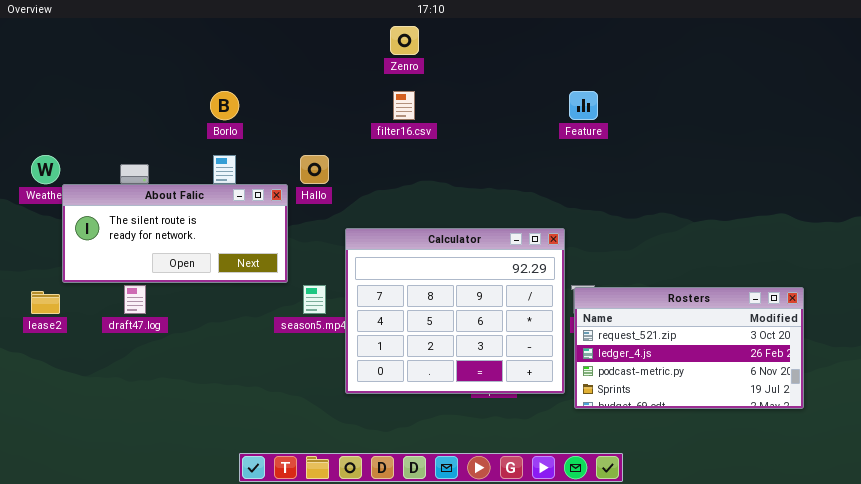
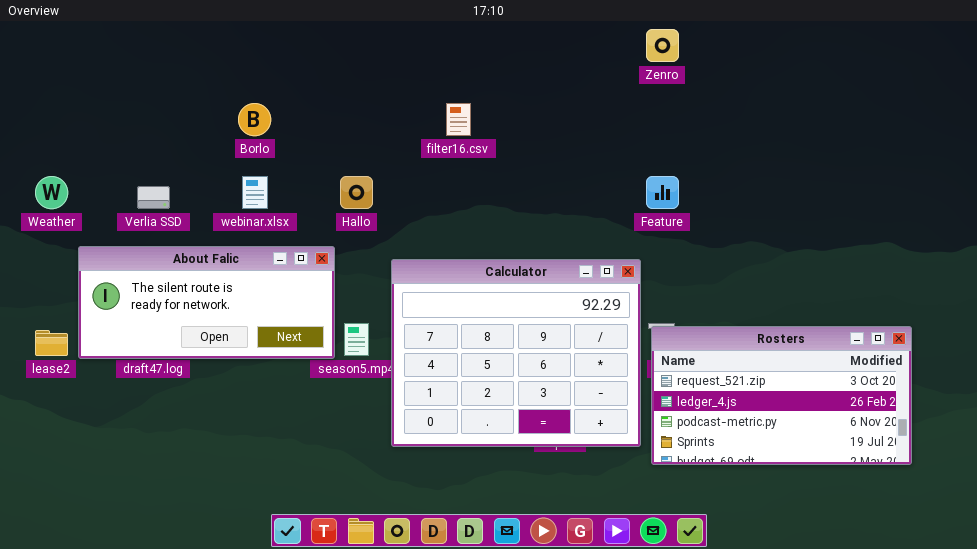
Zenro: [390,26,419,55] -> [646,29,679,62], moved
Feature: [569,91,598,120] -> [646,176,679,209], moved
About Falic: [62,184,288,283] -> [78,246,335,359], moved

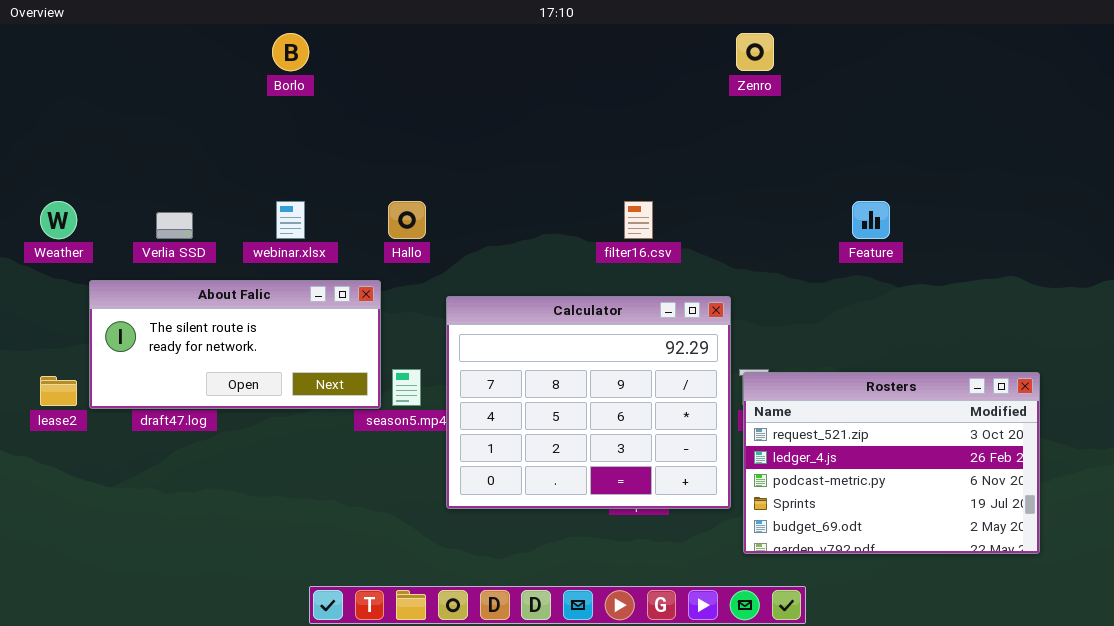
Borlo: [238,103,271,136] -> [272,33,309,71], moved
filter16.csv: [446,103,471,136] -> [624,201,653,239], moved
Feature: [646,176,679,209] -> [852,201,890,239], moved
Rosters: [651,326,912,465] -> [743,372,1040,554], resized

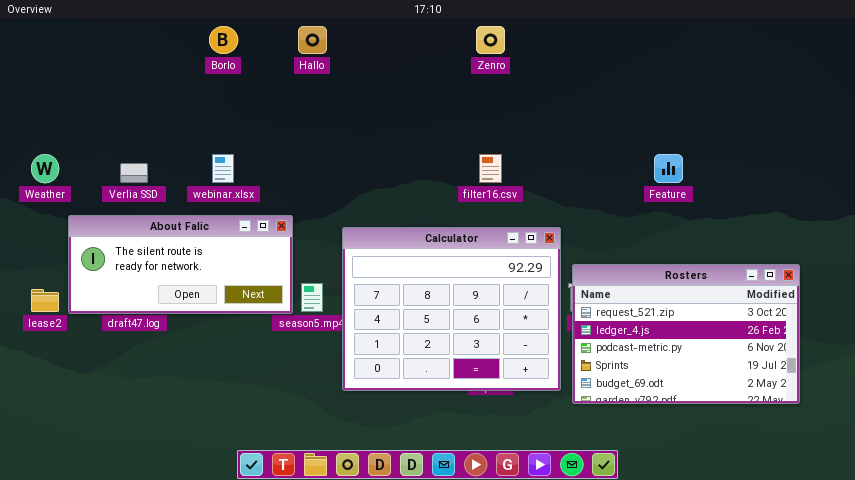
Zenro: [736,33,774,71] -> [476,26,505,54], moved
Hallo: [388,201,426,239] -> [298,26,327,54], moved
Rosters: [743,372,1040,554] -> [572,264,800,404], moved

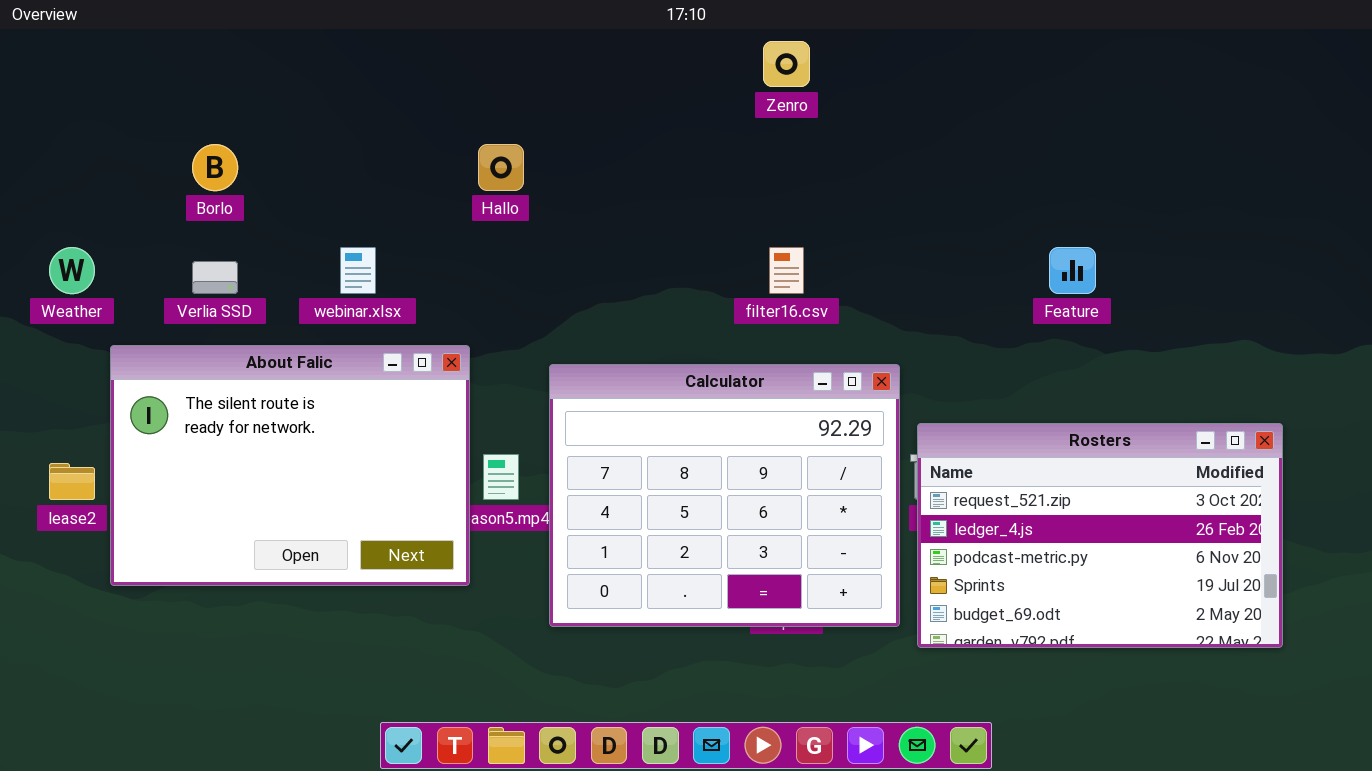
Borlo: [209,26,238,54] -> [192,144,238,191], moved
Hallo: [298,26,327,54] -> [478,144,524,191], moved
About Falic: [68,215,293,314] -> [110,345,470,586], resized

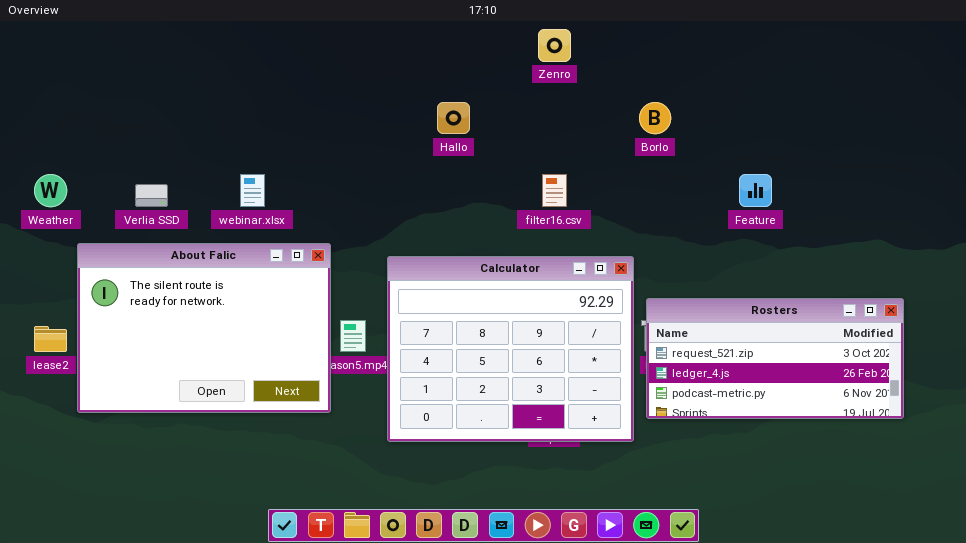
Borlo: [192,144,238,191] -> [639,102,671,134], moved
Hallo: [478,144,524,191] -> [437,102,470,134], moved
Rosters: [917,423,1283,648] -> [646,298,904,419], resized

